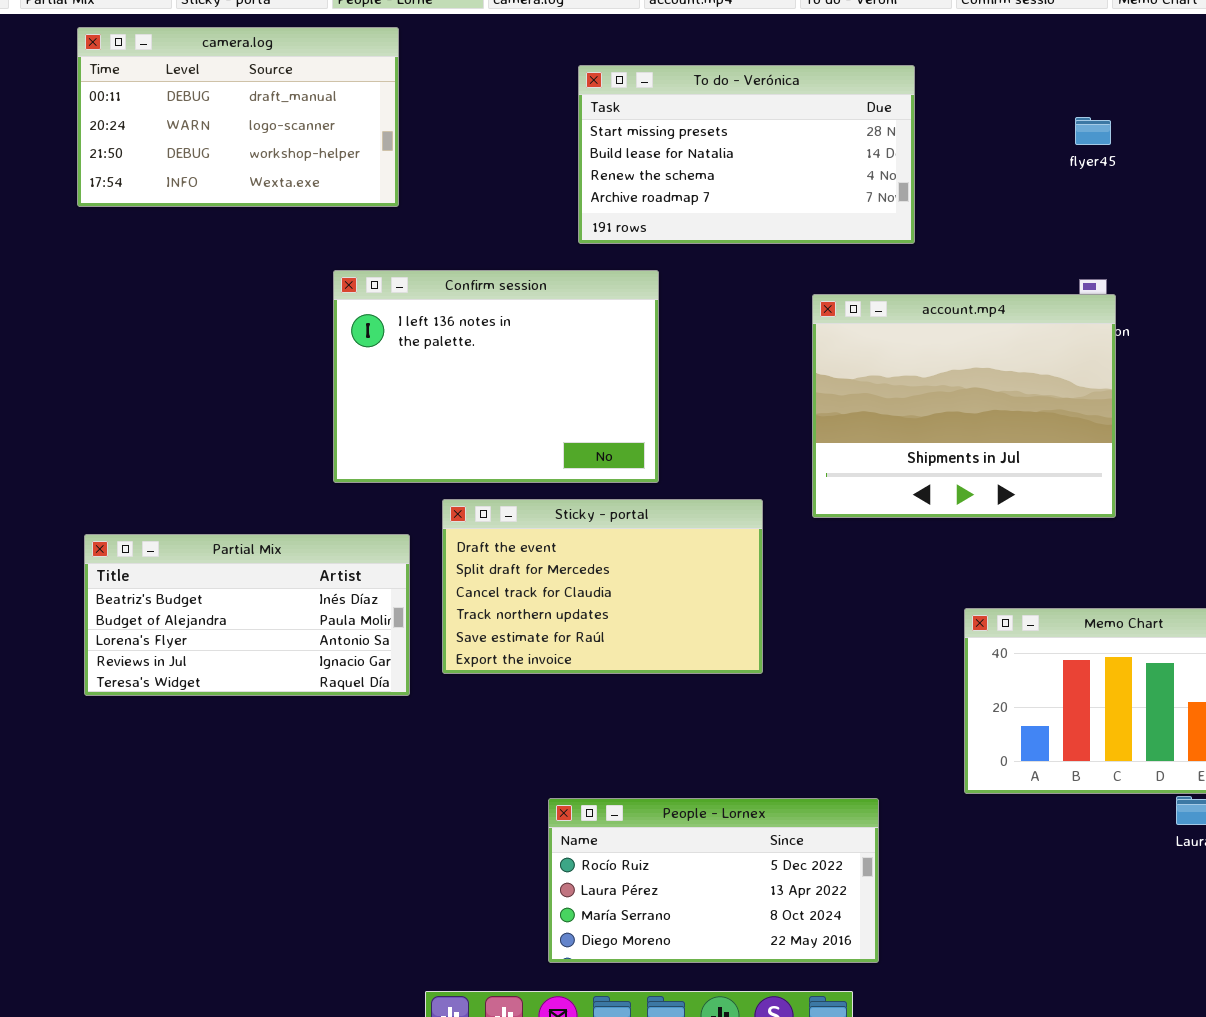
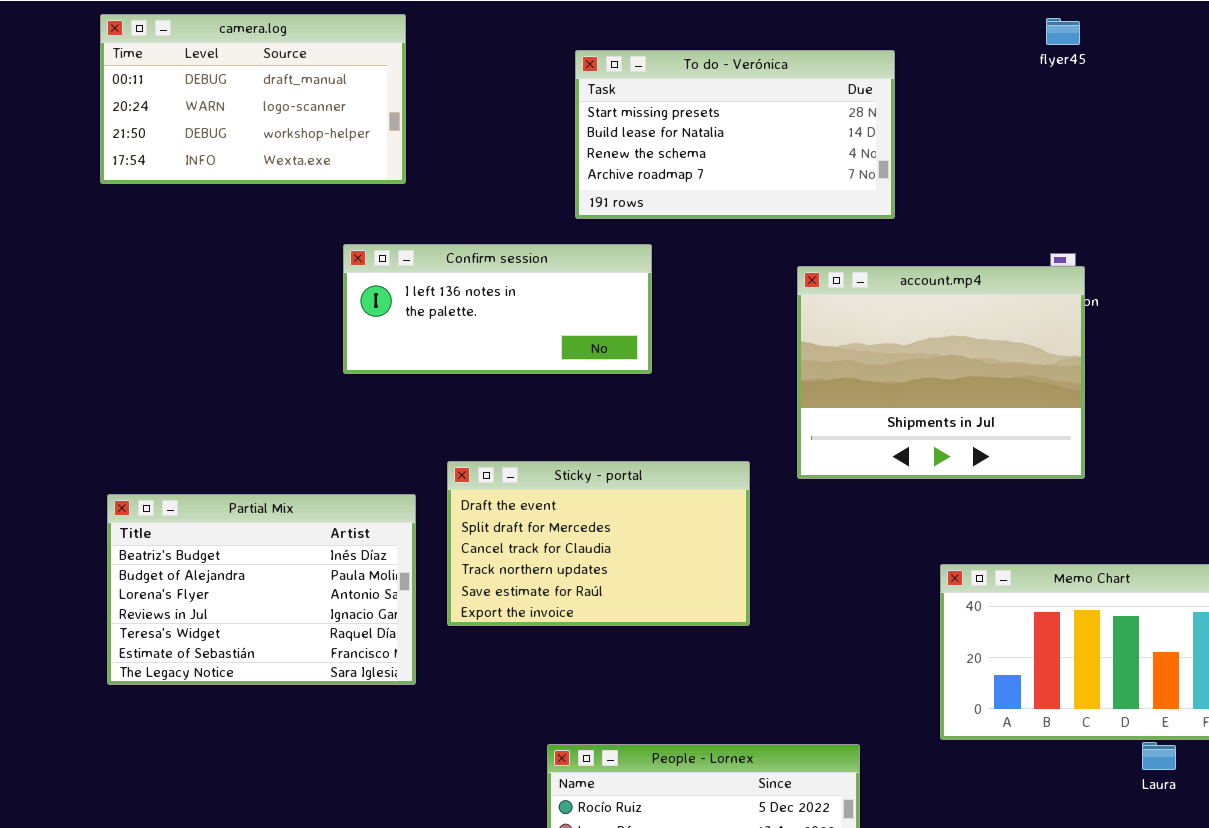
flyer45: [1075,117,1111,145] -> [1046,18,1080,45], moved
Confirm session: [333,270,659,483] -> [343,244,652,374], resized
Partial Mix: [84,534,410,696] -> [107,494,416,685], resized

